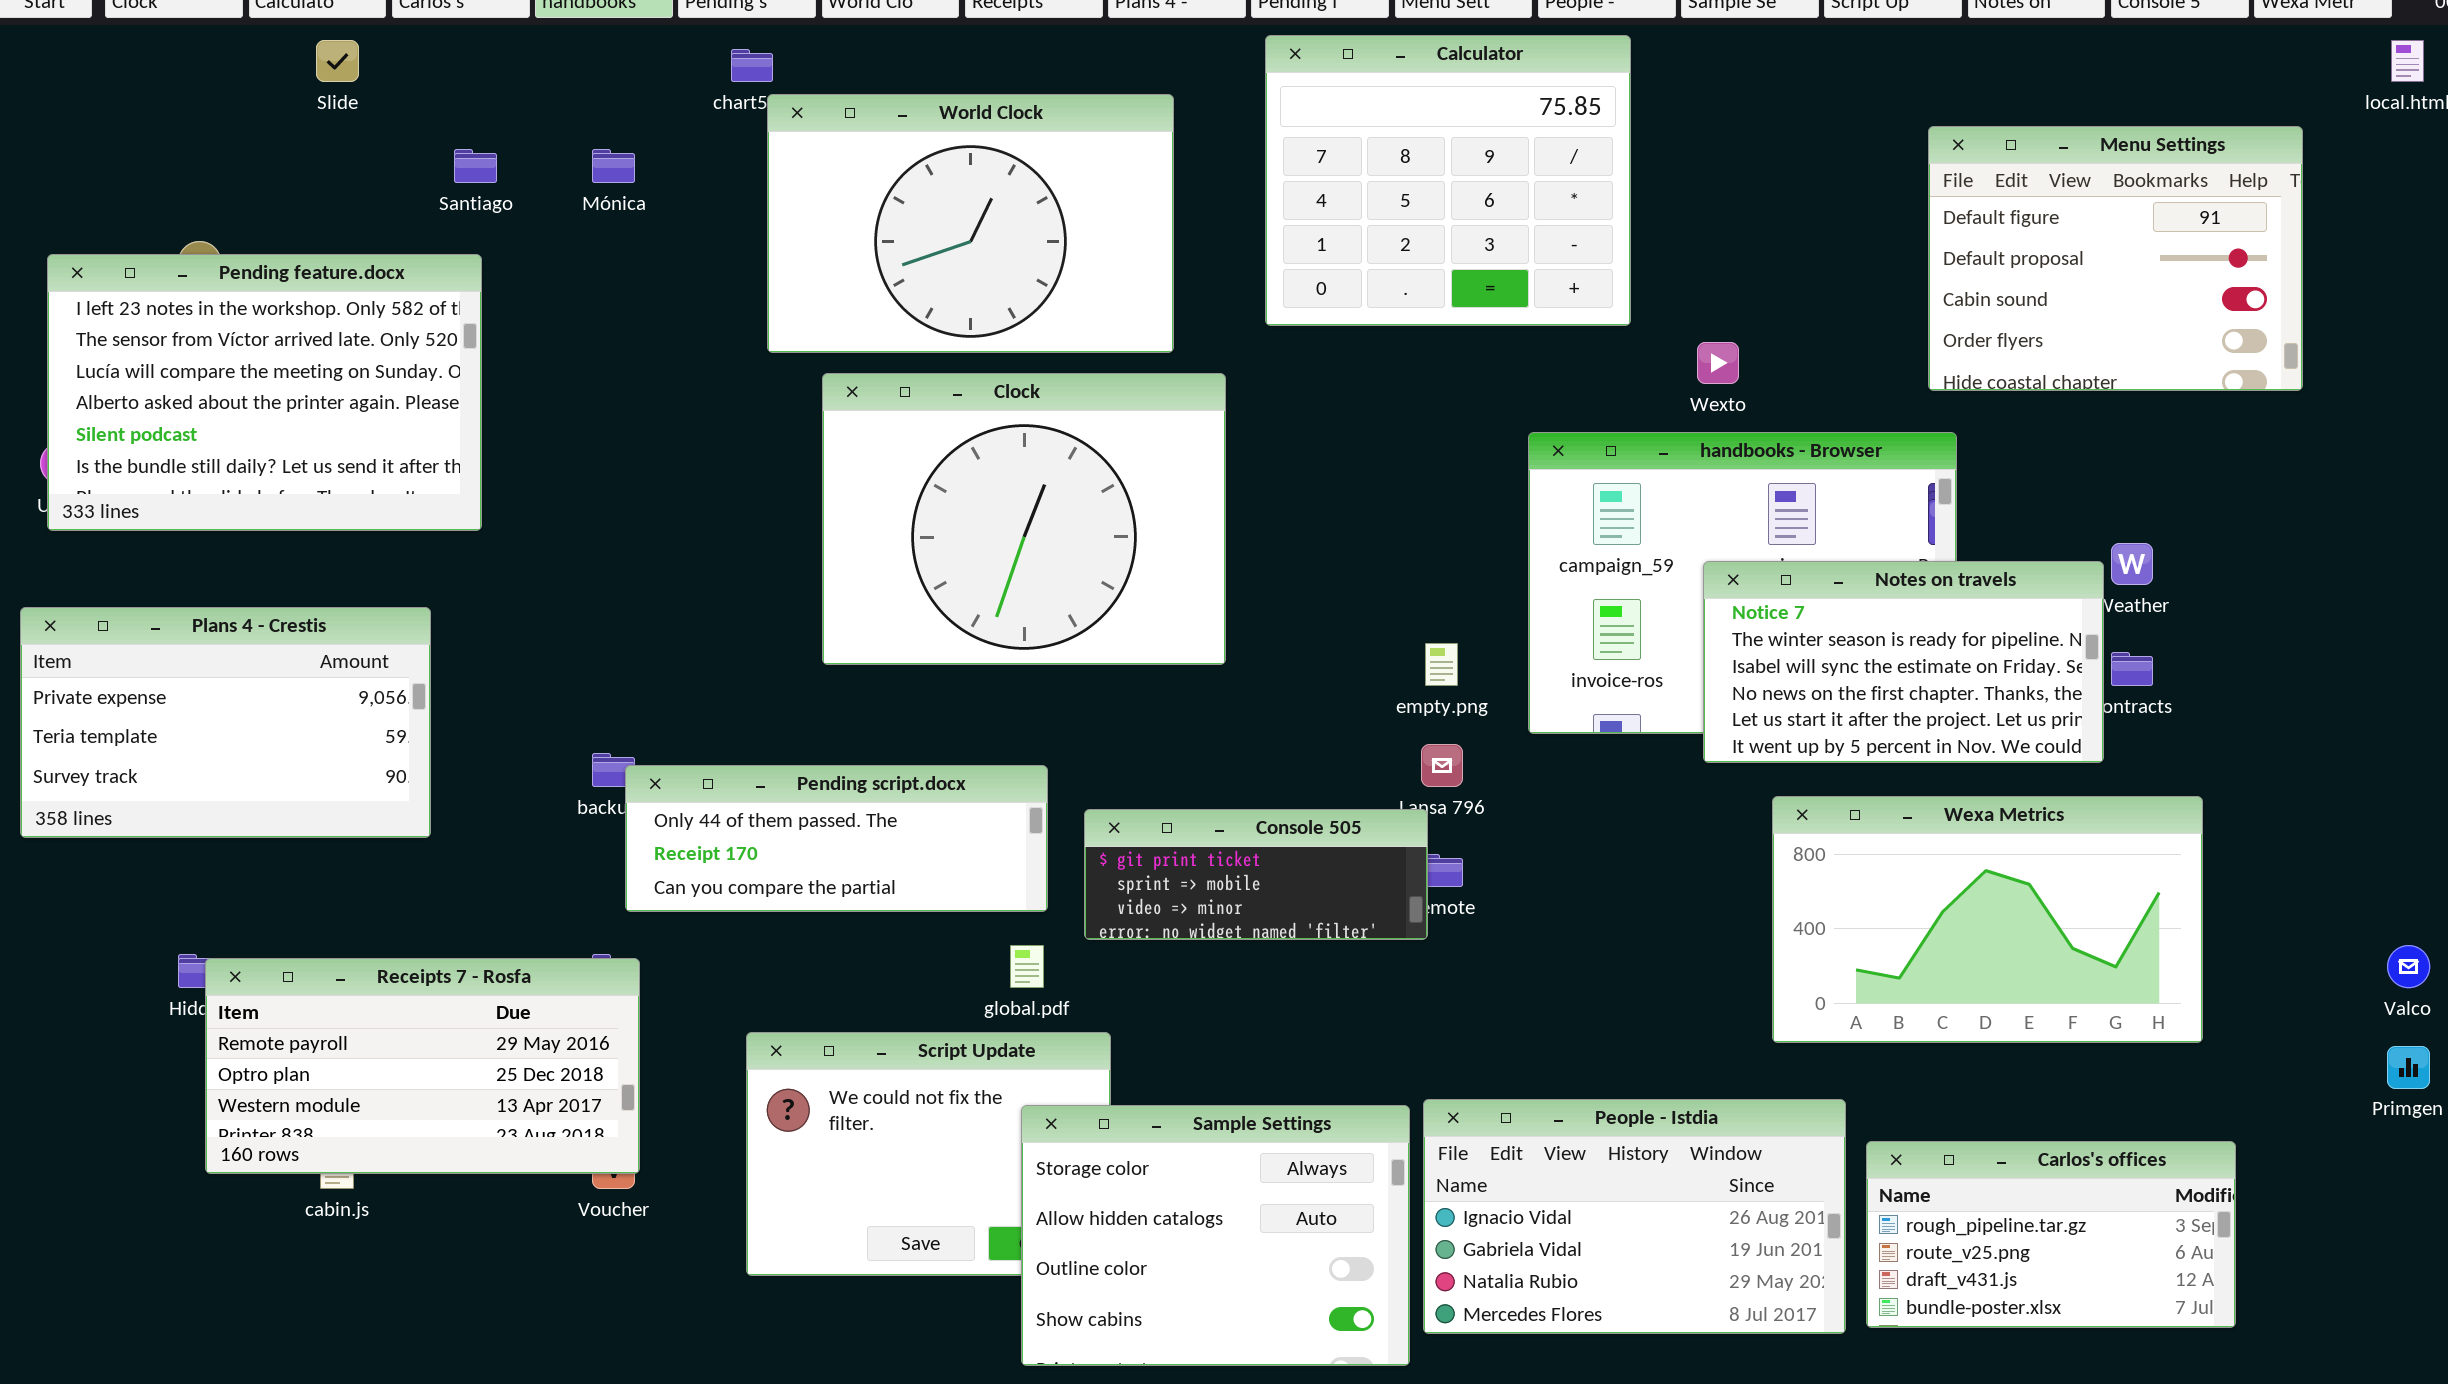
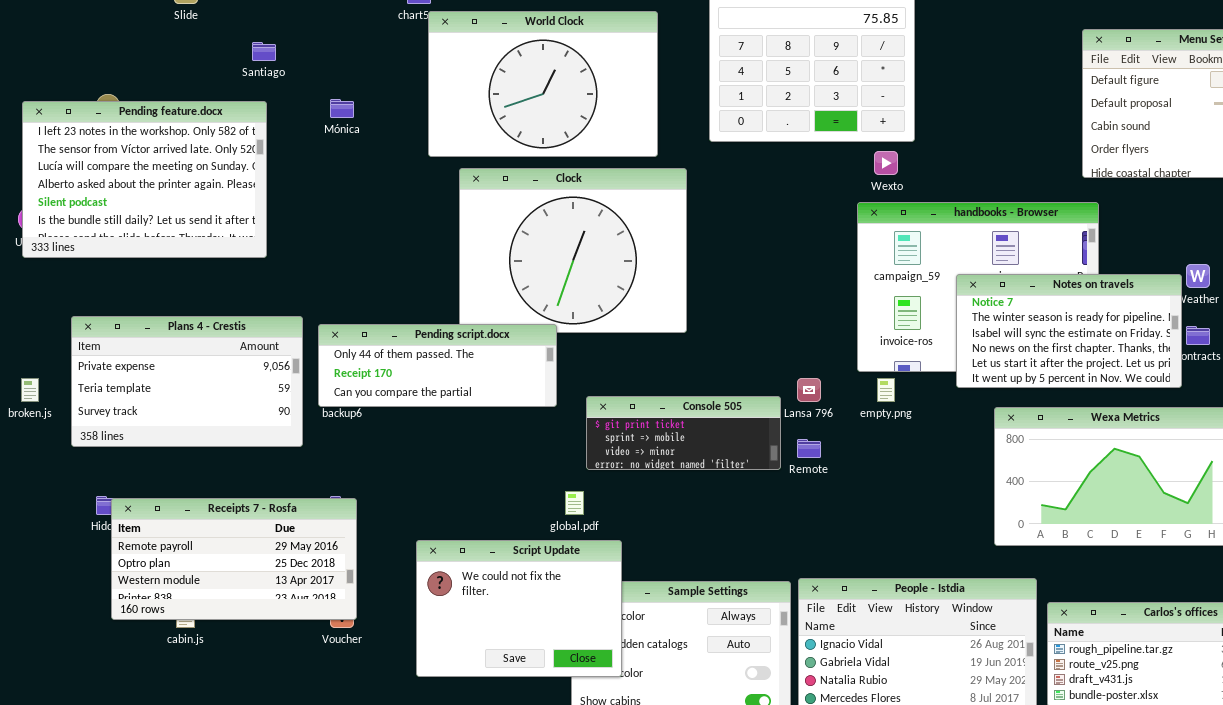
Mónica: [592,149,635,183] -> [330,99,354,118], moved
Wexto: [1697,342,1739,384] -> [874,151,898,175], moved
Plans 4 - Crestis: [20,607,431,838] -> [71,316,303,447], moved
empty.png: [1425,643,1458,686] -> [877,378,895,402], moved
Pending script.docx: [625,765,1048,912] -> [318,324,557,407], moved
Console 505: [1084,809,1428,940] -> [586,396,781,470], moved
Script Update: [746,1032,1111,1276] -> [416,540,622,677], raised

